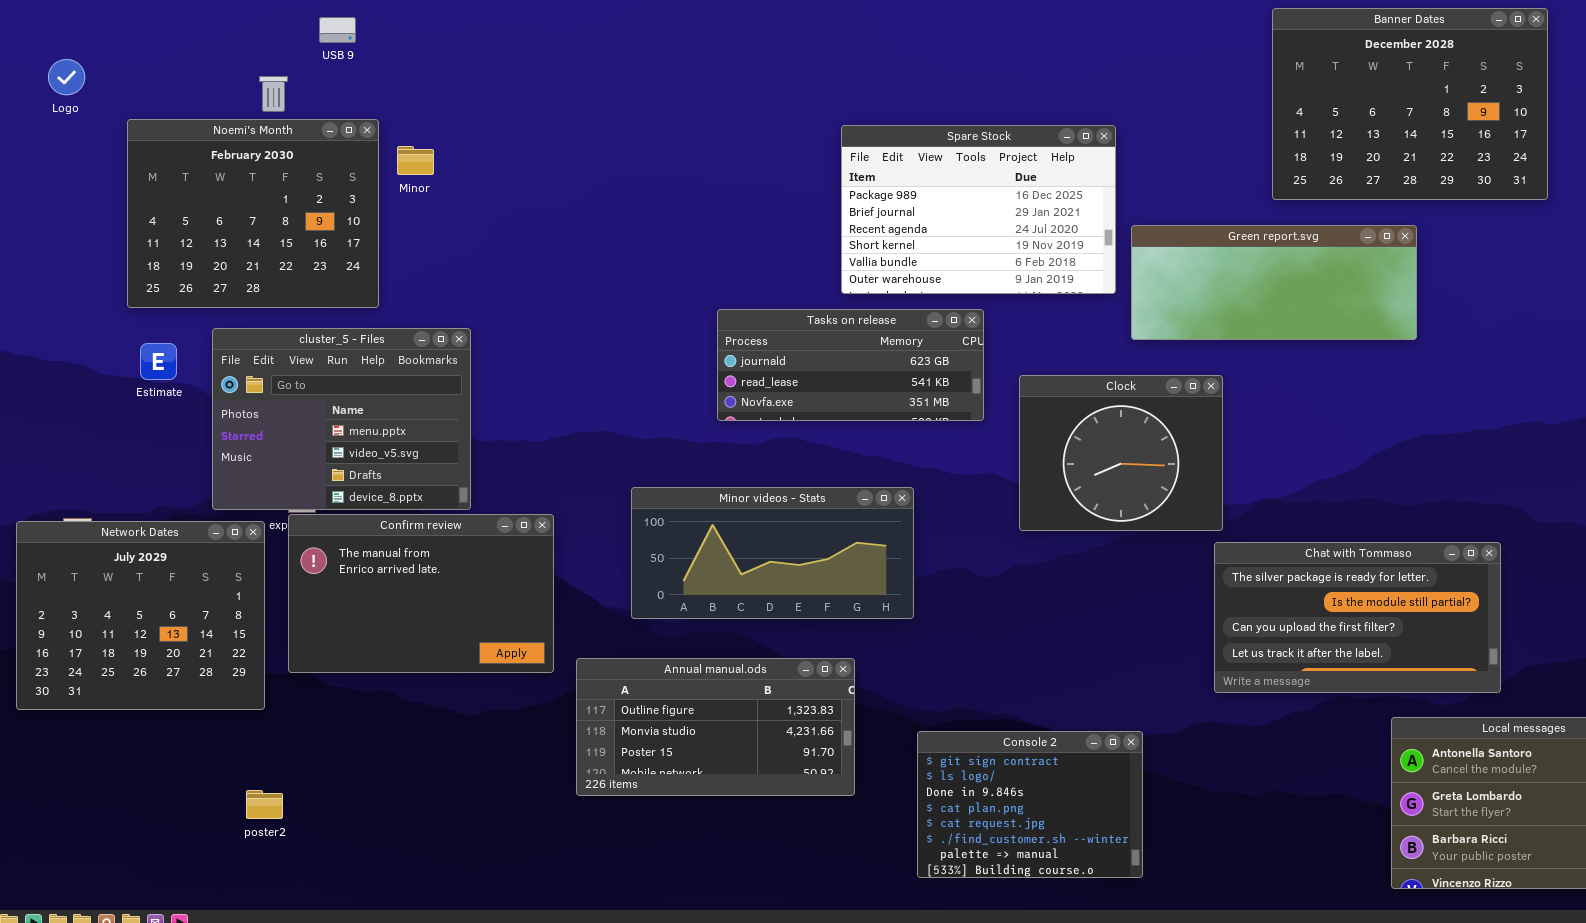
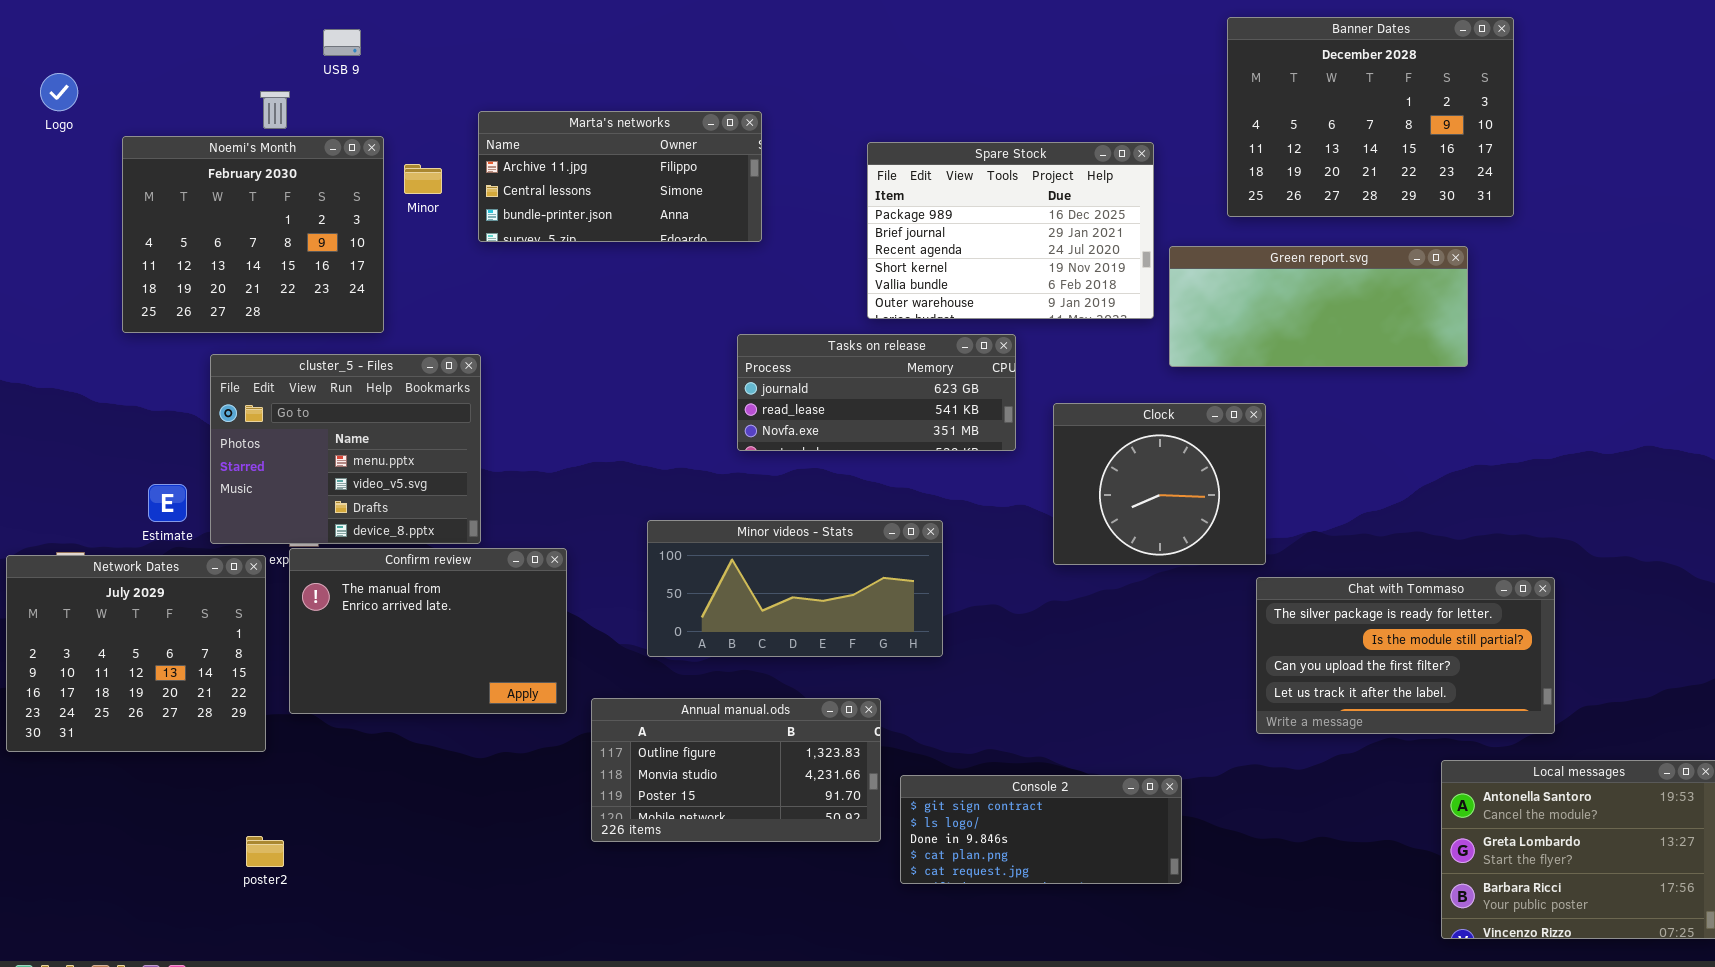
Banner Dates: [1272,8,1548,200] -> [1227,17,1514,217], moved
Marta's networks: none -> [478,111,762,242], opened
Estimate: [140,343,177,380] -> [148,484,187,522], moved
Console 2: [917,731,1143,878] -> [900,775,1182,884], resized

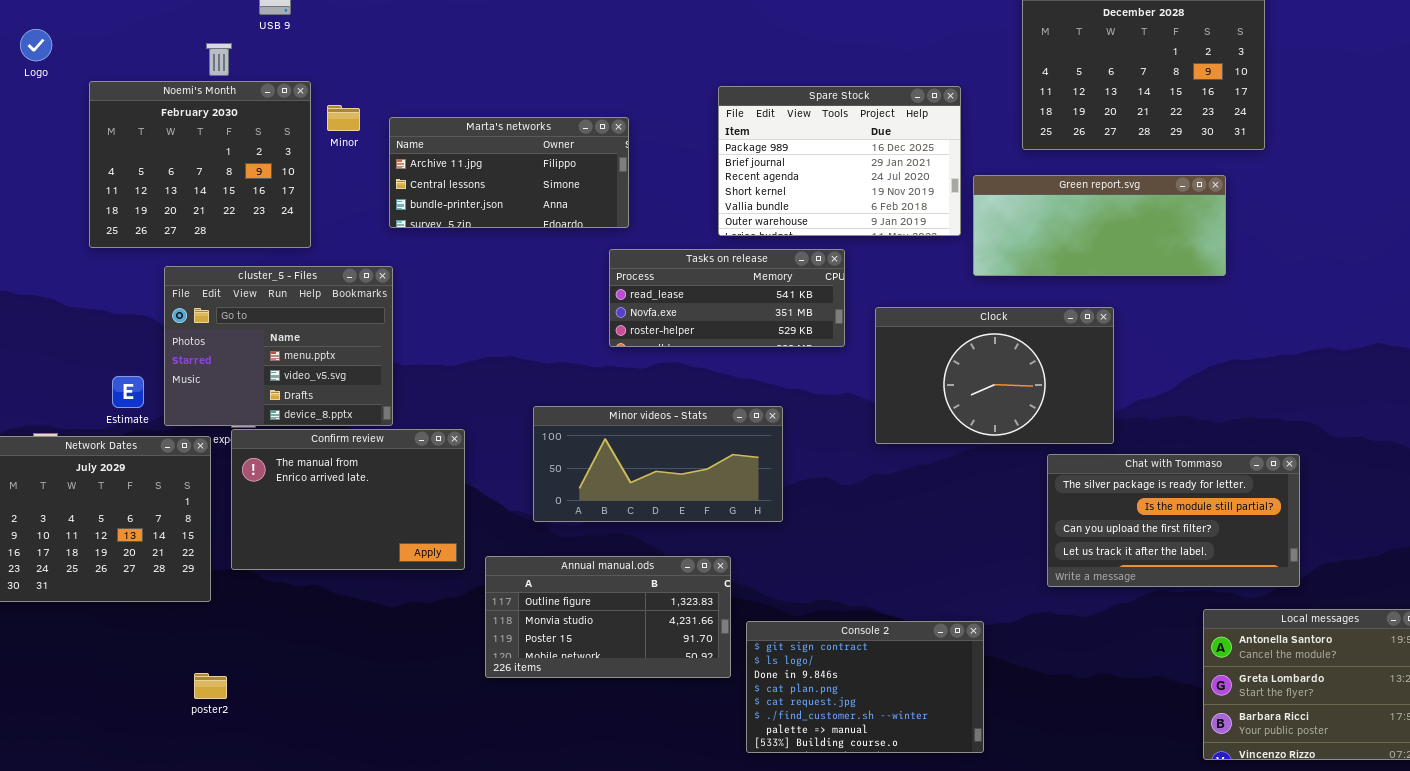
Marta's networks: [478,111,762,242] -> [389,117,629,228], moved
Tasks on release: [737,334,1016,451] -> [609,249,845,347], scrolled down 1 row
Clock: [1053,403,1266,565] -> [875,307,1114,444], resized
Console 2: [900,775,1182,884] -> [746,621,984,753], resized

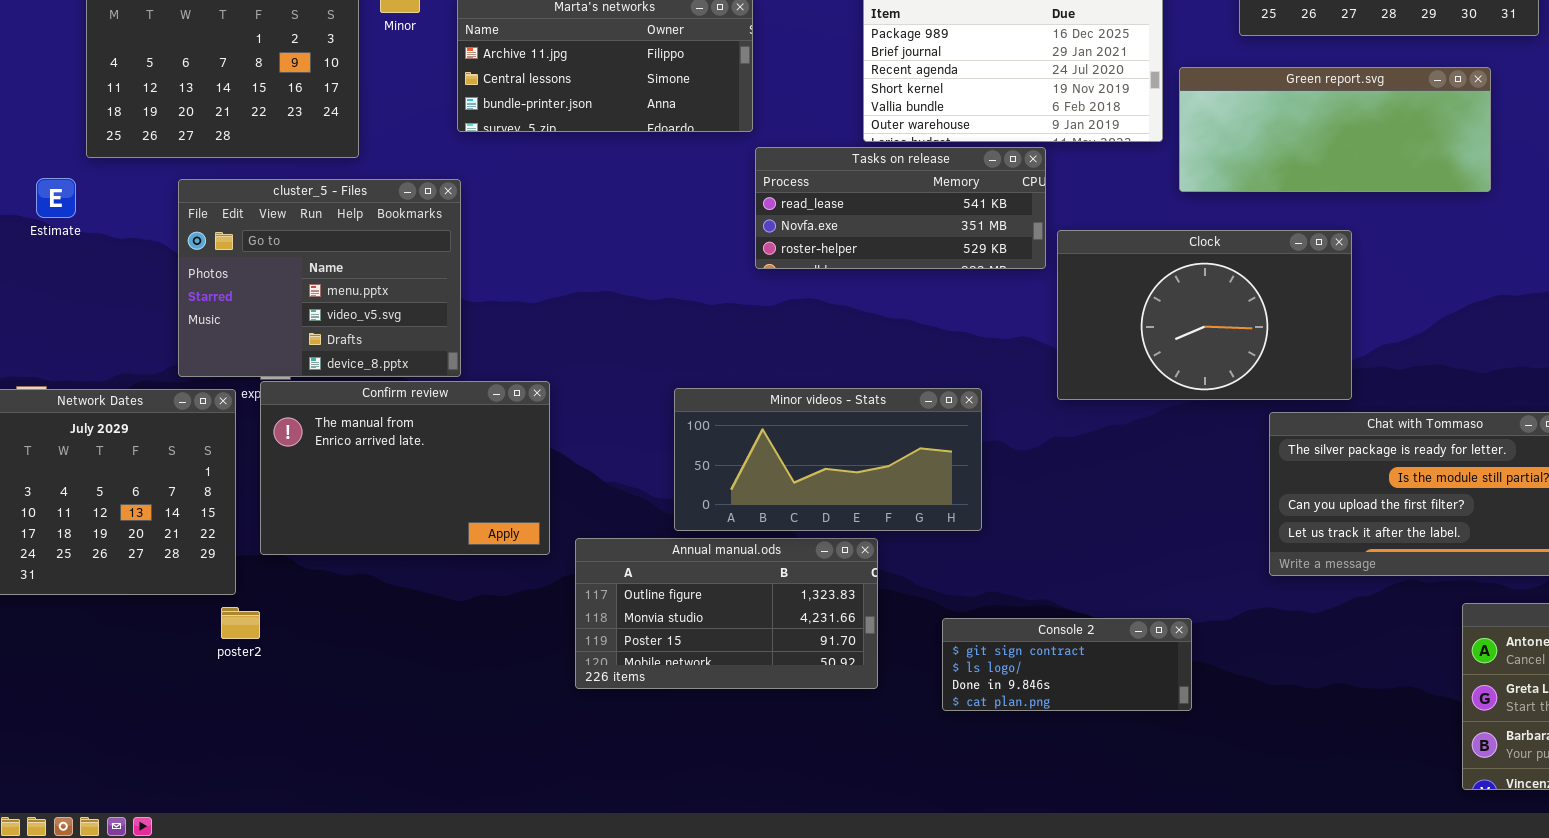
Tasks on release: [609,249,845,347] -> [755,147,1046,269], moved
Estimate: [112,376,144,408] -> [36,178,76,218], moved
Minor videos - Stats: [533,406,783,522] -> [674,388,982,531], moved
Console 2: [746,621,984,753] -> [942,618,1192,711], resized
poster2: [194,673,227,699] -> [221,607,260,639], moved

